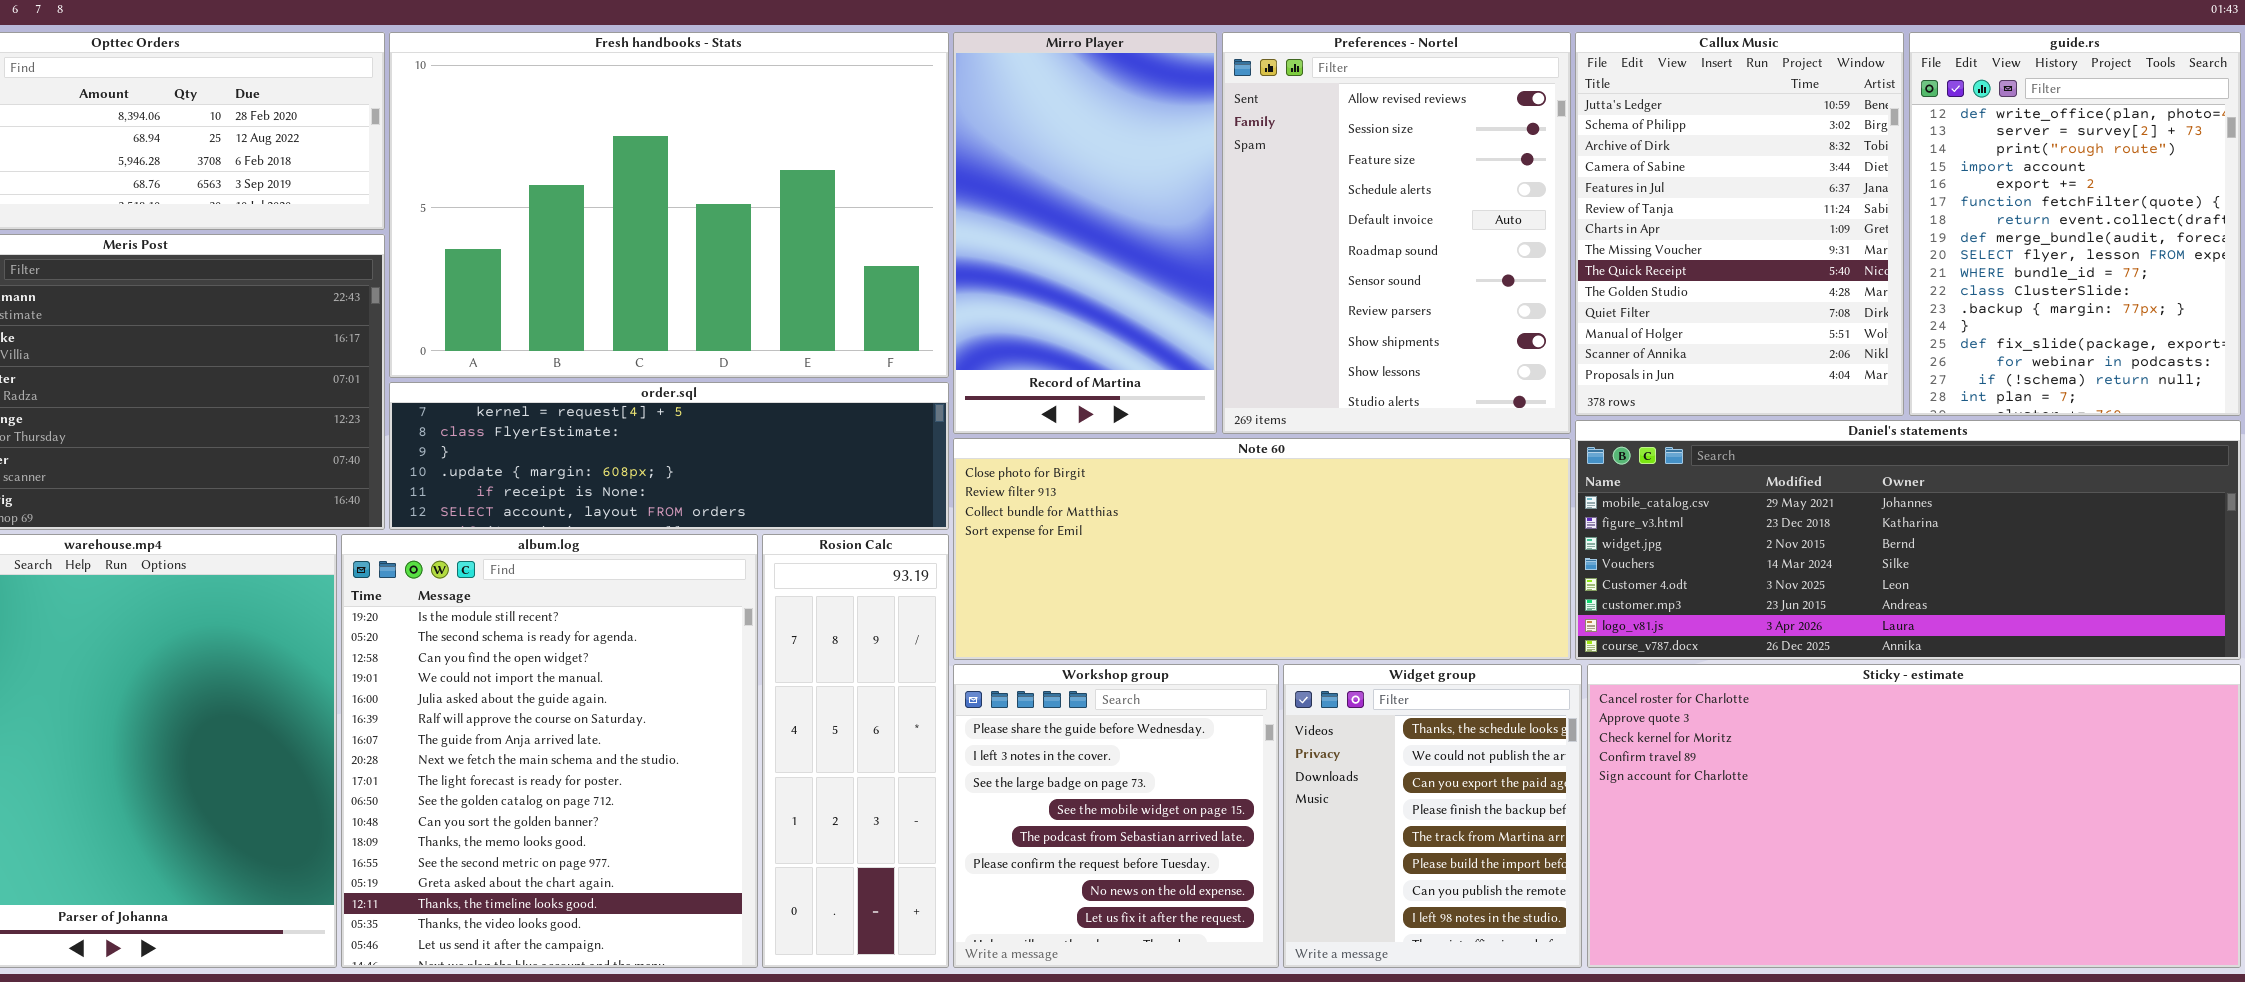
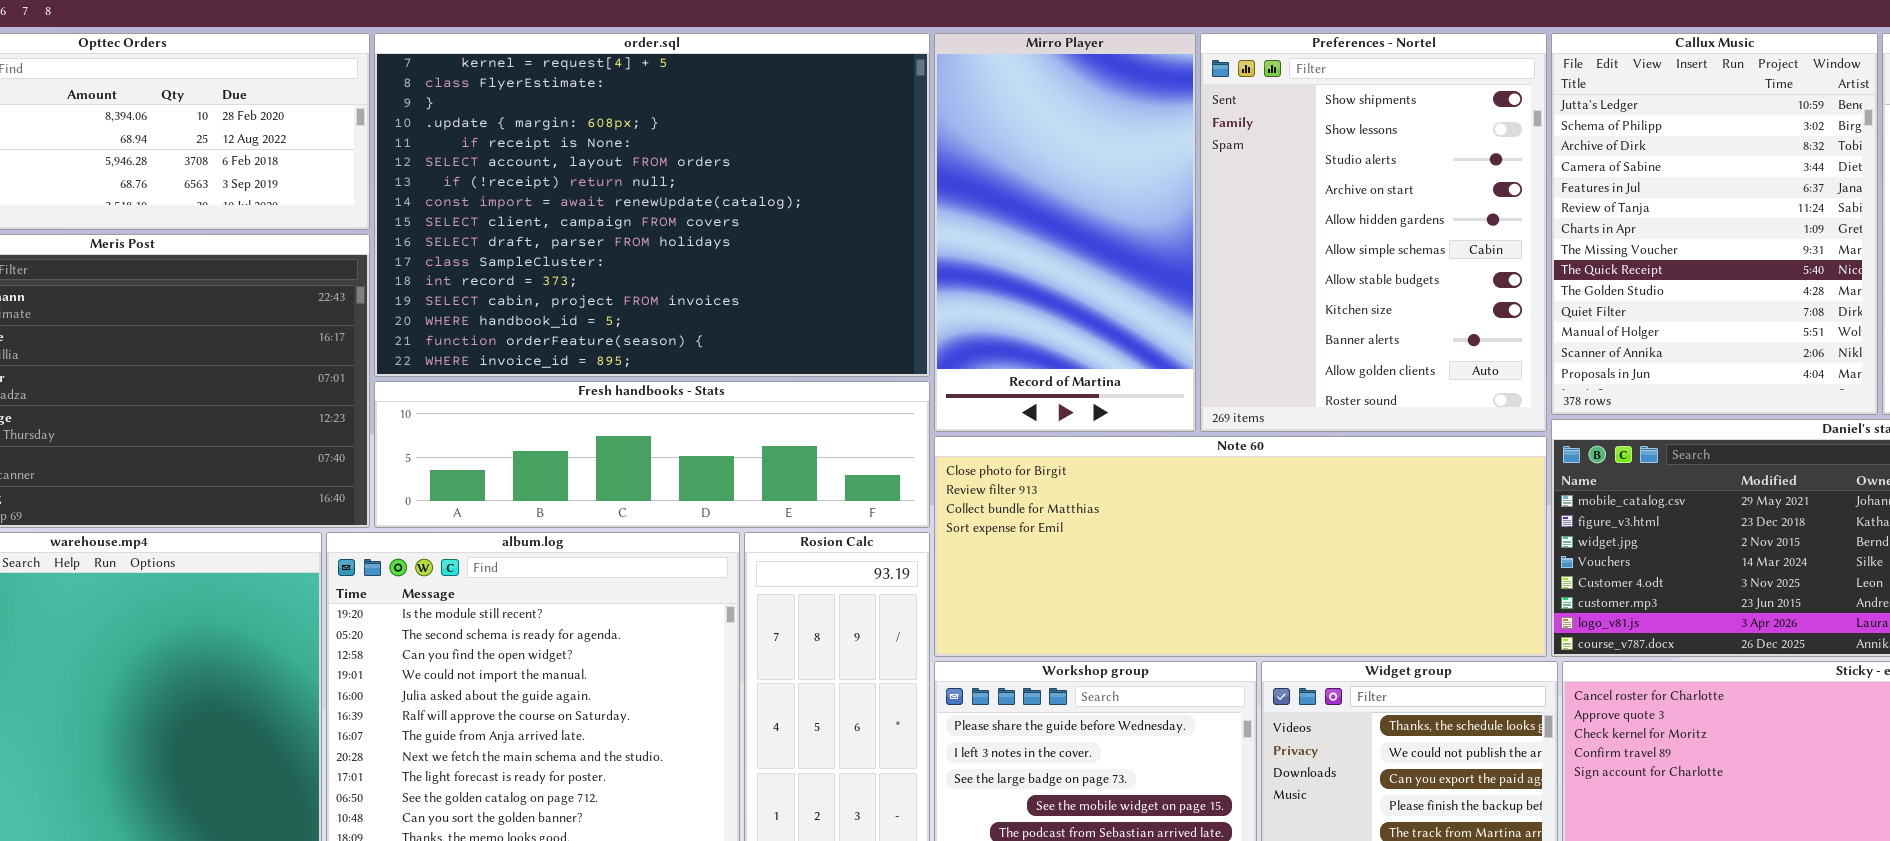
Fresh handbooks - Stats: [389,32,949,378] -> [374,381,930,528], moved, resized
Preferences - Nortel: [1222,32,1571,434] -> [1200,33,1547,432], scrolled down 8 rows
order.sql: [389,382,949,530] -> [374,33,930,377], moved, resized

